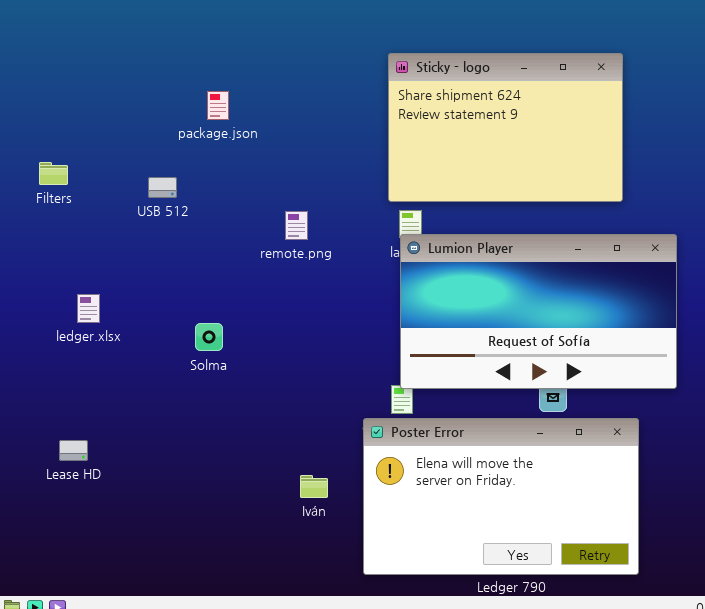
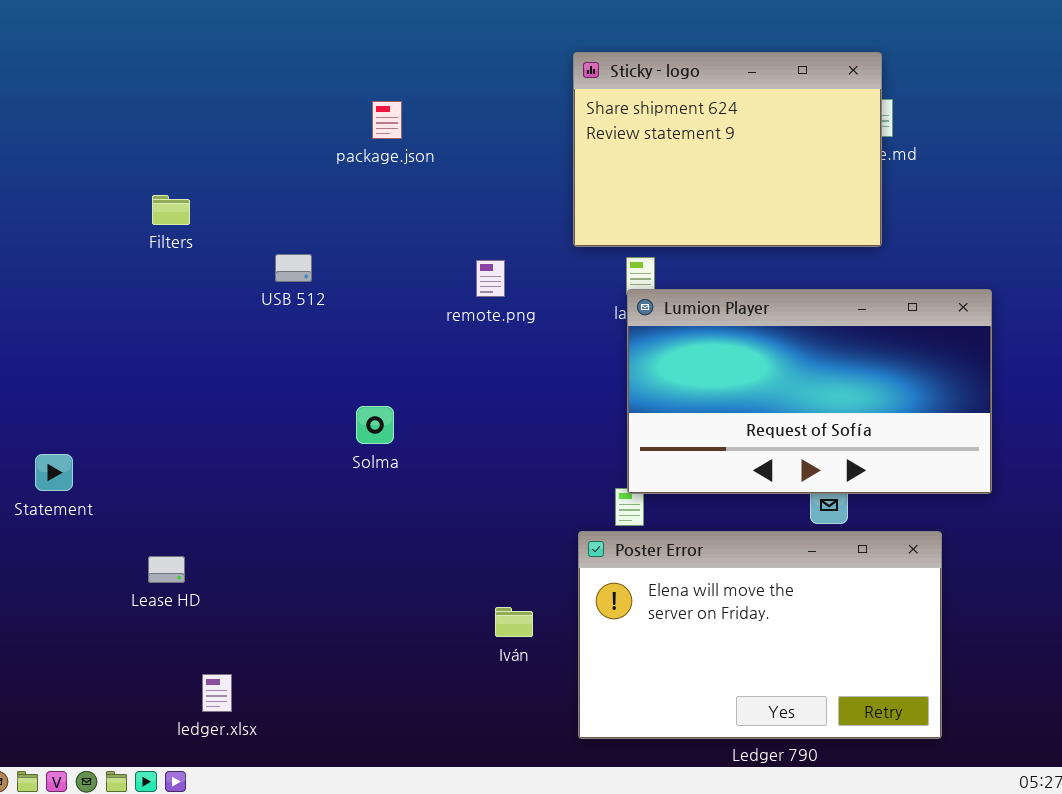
Sticky - logo: [388,53,623,202] -> [573,52,882,247], moved
USB 512: [148,177,177,198] -> [275,254,312,282], moved
ledger.xlsx: [77,294,100,323] -> [202,674,232,712], moved
Lease HD: [59,440,88,461] -> [148,556,185,583], moved

